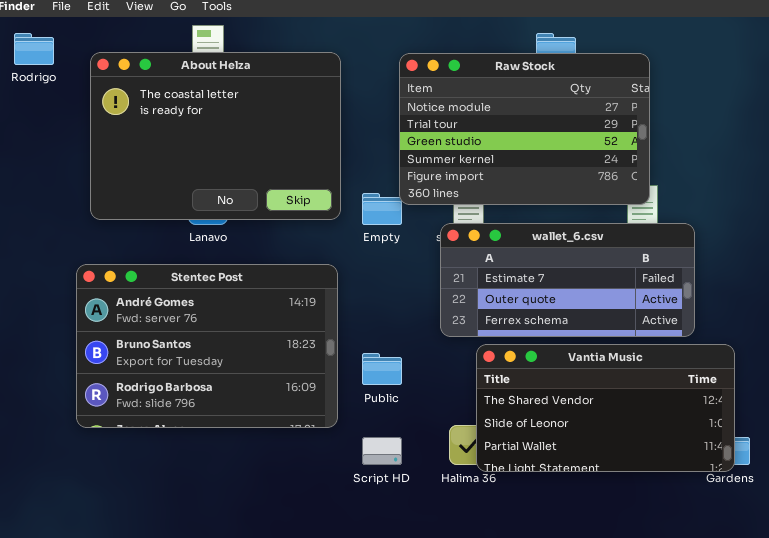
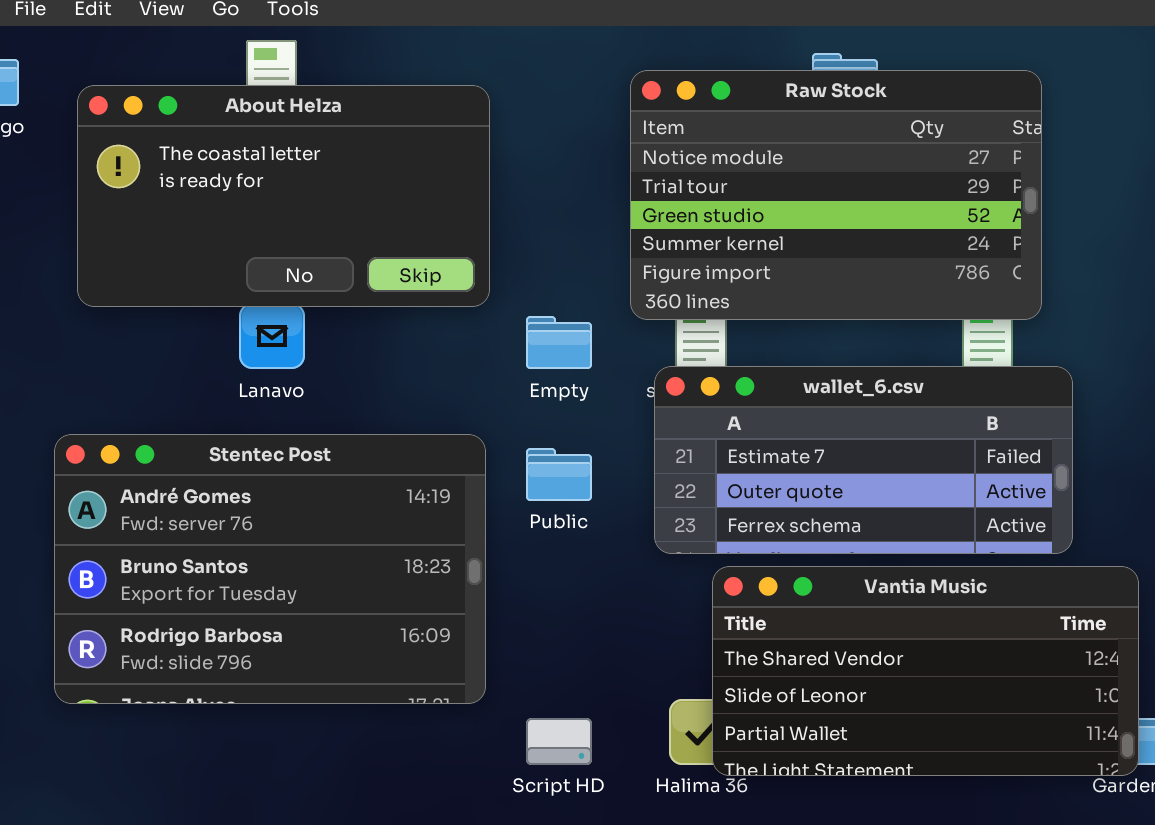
About Helza: [90,52,341,220] -> [77,85,490,307], resized
Raw Stock: [399,53,650,205] -> [630,70,1042,320], moved
Public: [362,353,402,385] -> [526,448,592,501], moved

